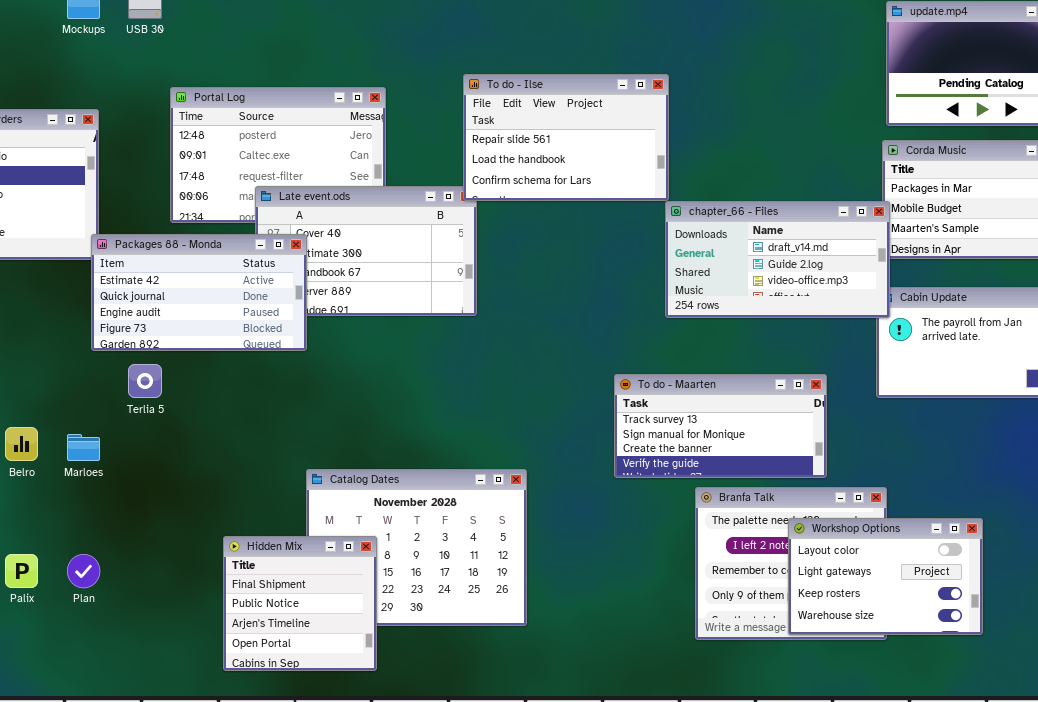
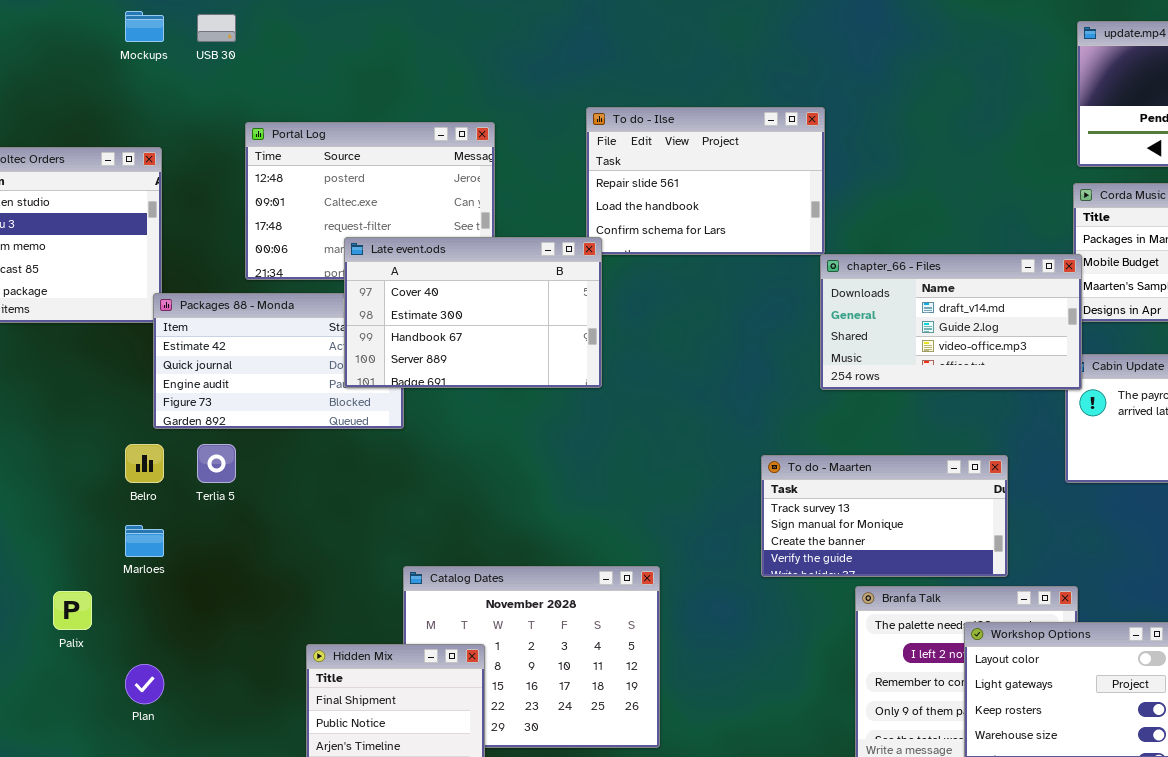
Late event.ods: [255,186,477,316] -> [344,237,602,388], raised
Belro: [5,427,38,461] -> [125,444,164,483], moved
Palix: [5,554,38,588] -> [53,591,92,630], moved

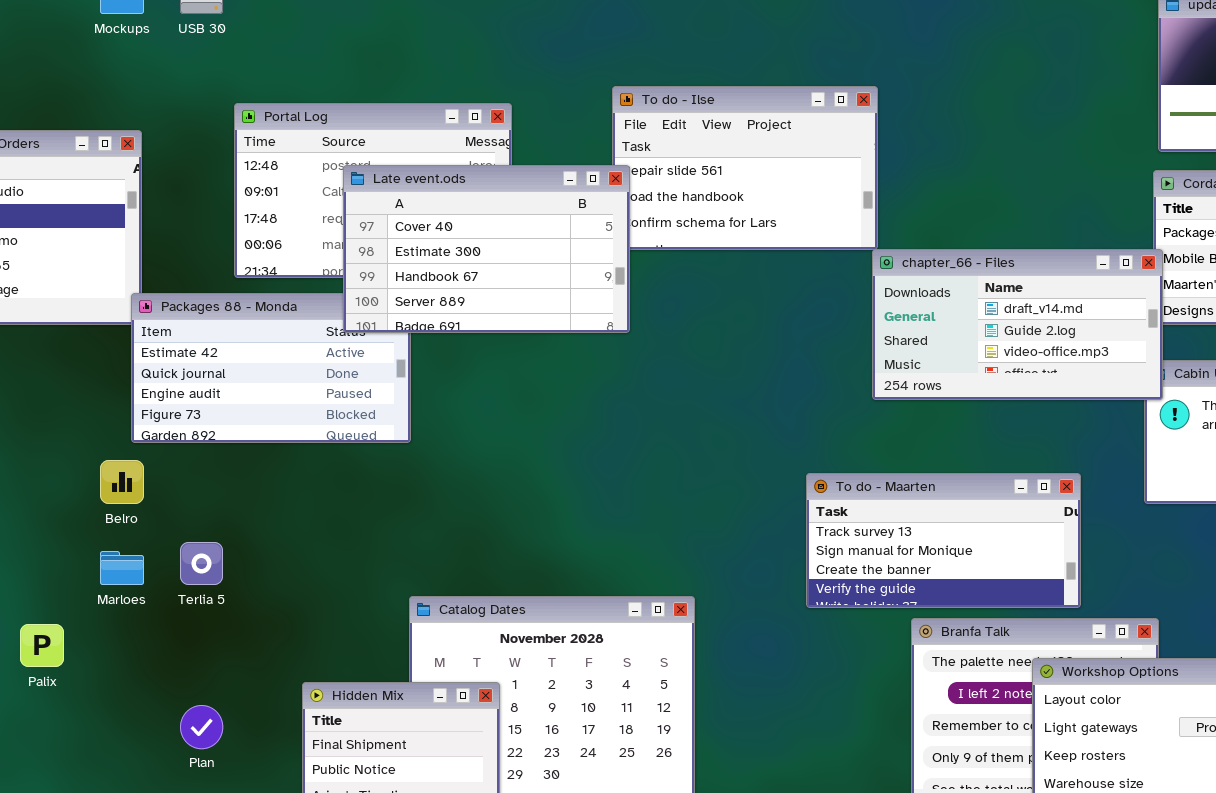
Late event.ods: [344,237,602,388] -> [343,165,630,333], moved
Terlia 5: [197,444,236,483] -> [180,542,223,585], moved
Plan: [125,664,164,704] -> [180,705,223,749], moved

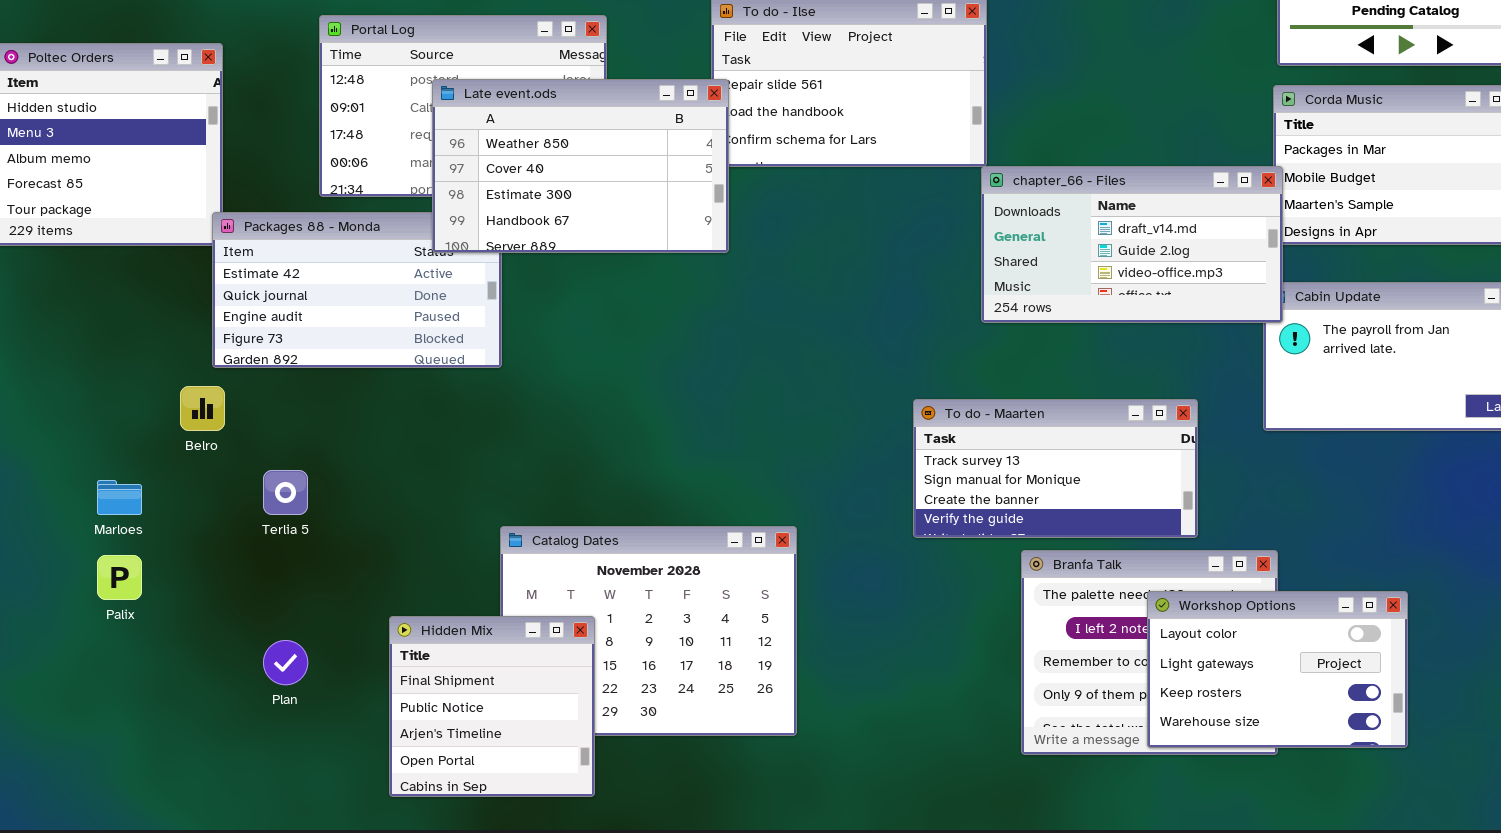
Late event.ods: [343,165,630,333] -> [432,79,729,253], scrolled up 1 row
Marloes: [100,551,144,585] -> [97,480,142,515], moved

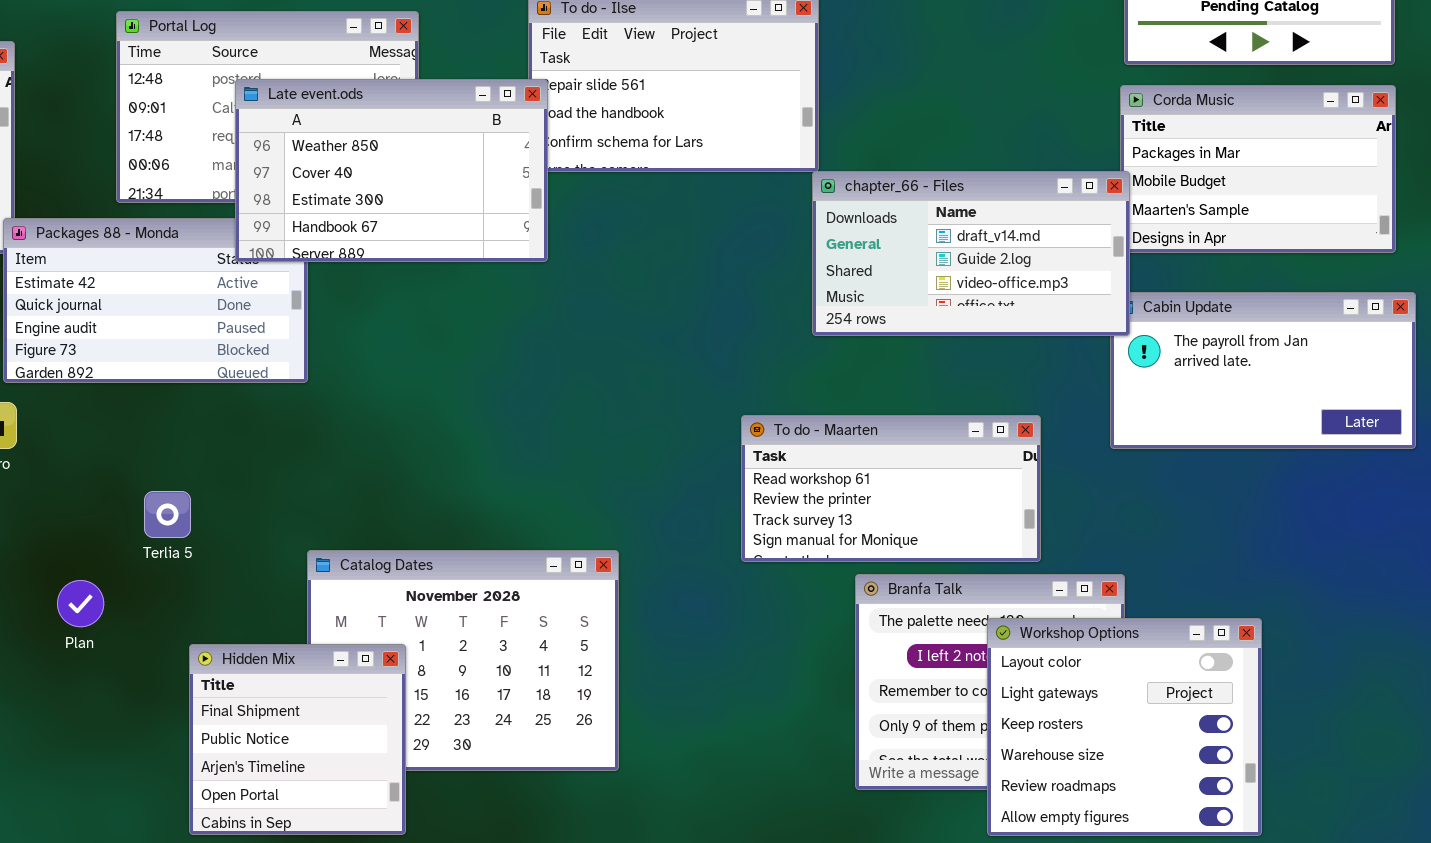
To do - Maarten: [913,399,1198,538] -> [741,415,1041,562], scrolled up 2 rows
Terlia 5: [263,470,308,515] -> [144,491,191,538], moved
Workshop Options: [1147,591,1408,748] -> [987,618,1262,836], resized
Plan: [263,640,308,685] -> [57,580,104,627], moved

